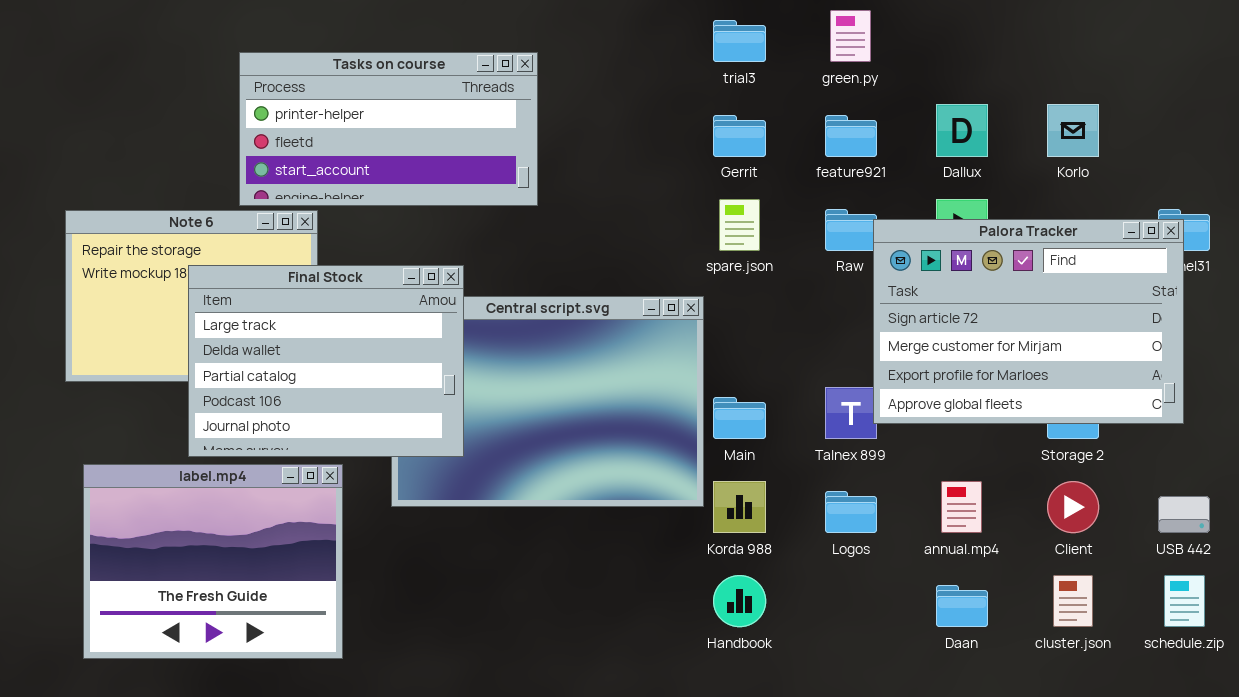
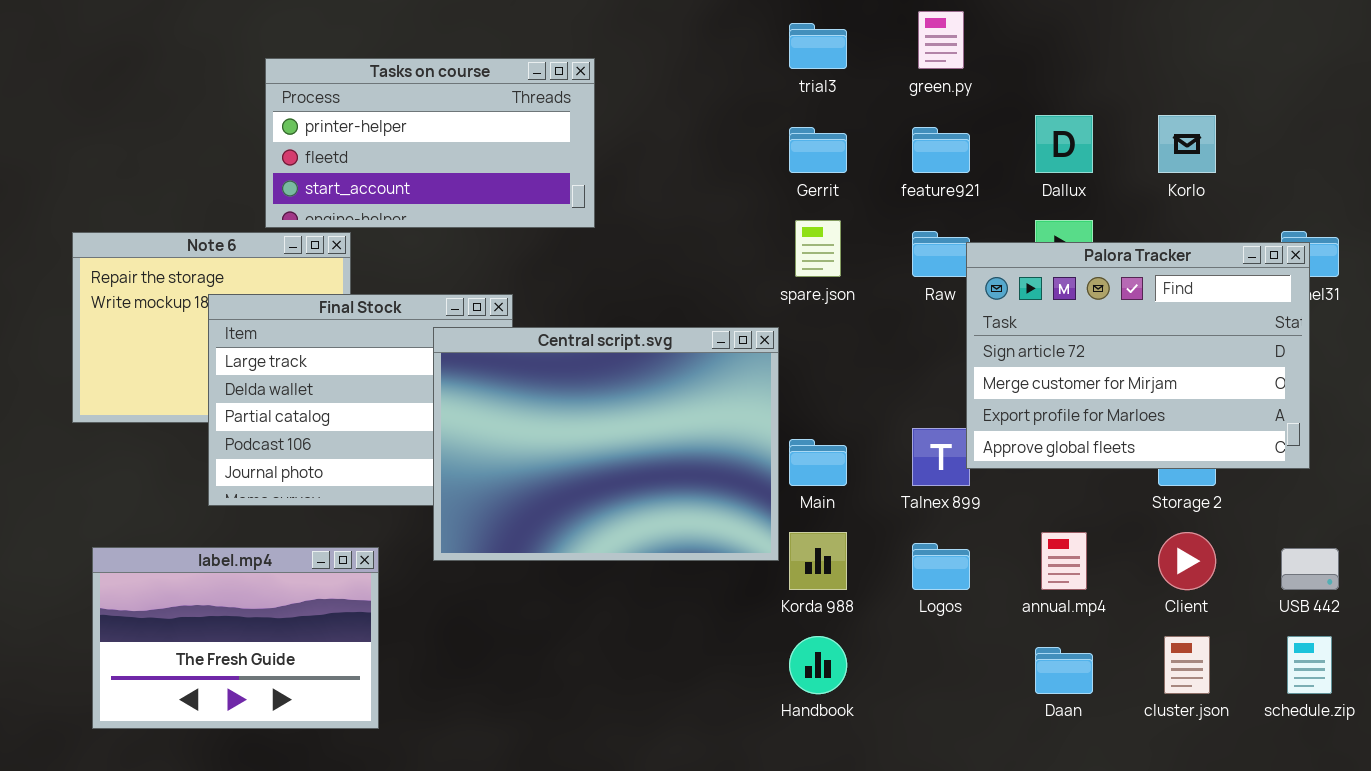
Central script.svg: [391,296,704,507] -> [433,327,779,561], raised
label.mp4: [83,464,343,659] -> [92,547,379,729], resized

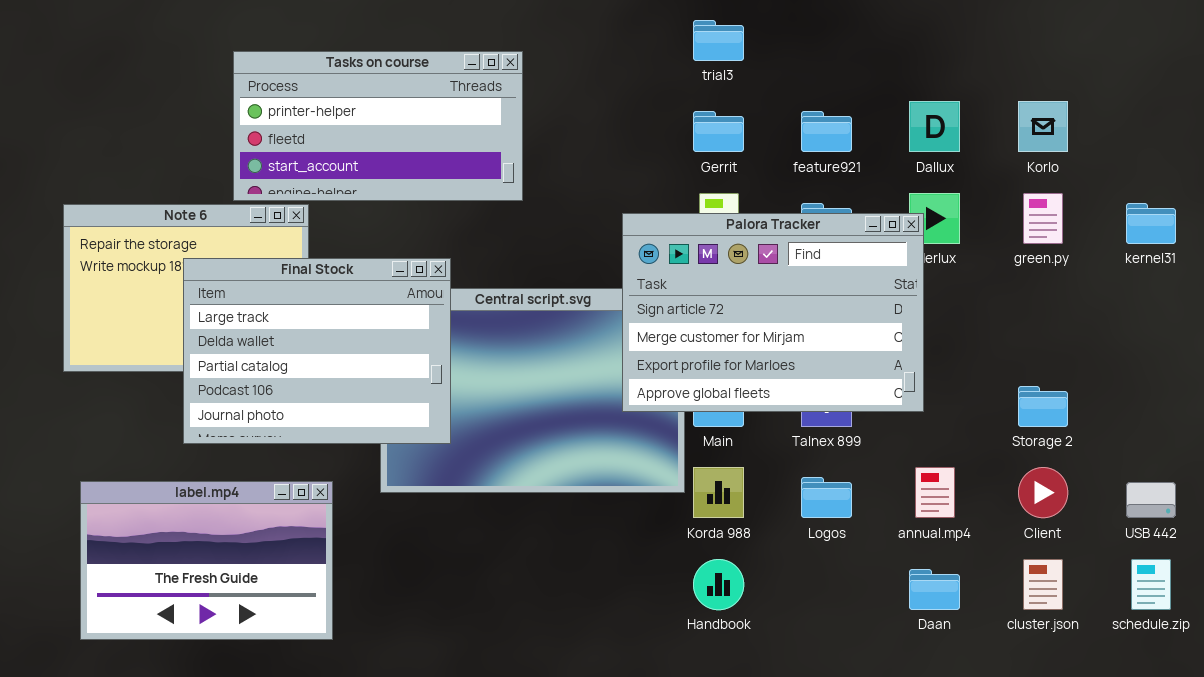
green.py: [918,11,964,69] -> [1023,193,1063,244], moved
Palora Tracker: [966,242,1310,469] -> [622,213,924,412], moved
Final Stock: [208,294,513,506] -> [183,258,451,444], raised

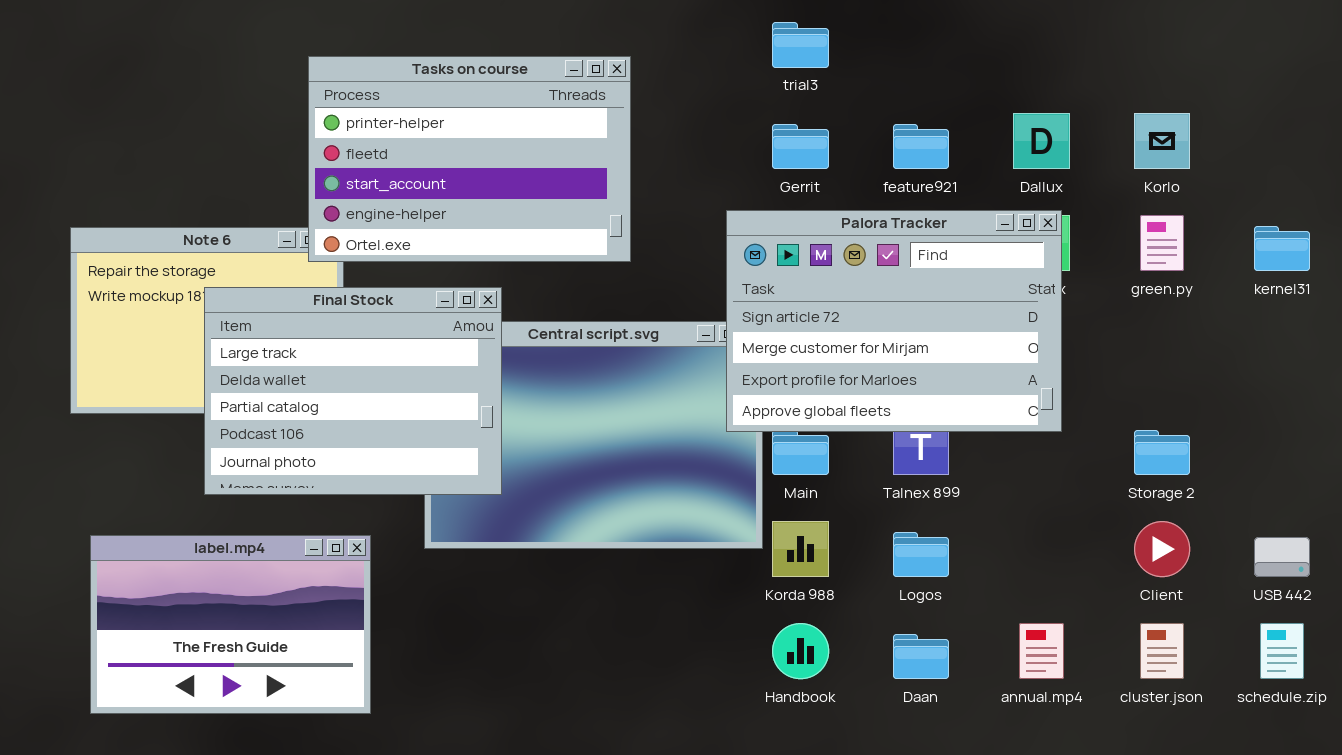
Tasks on course: [233,51,523,201] -> [308,56,631,262], moved, resized
Palora Tracker: [622,213,924,412] -> [726,210,1062,432], moved
annual.mp4: [915,467,955,518] -> [1019,623,1064,679], moved
Daan: [909,569,960,610] -> [893,634,949,679], moved

